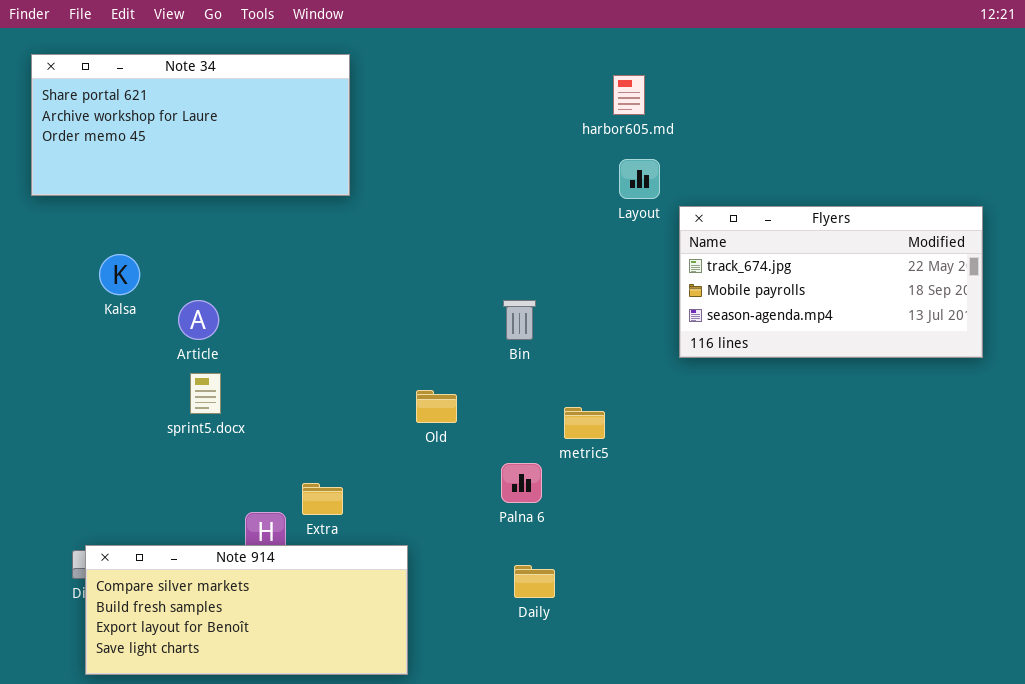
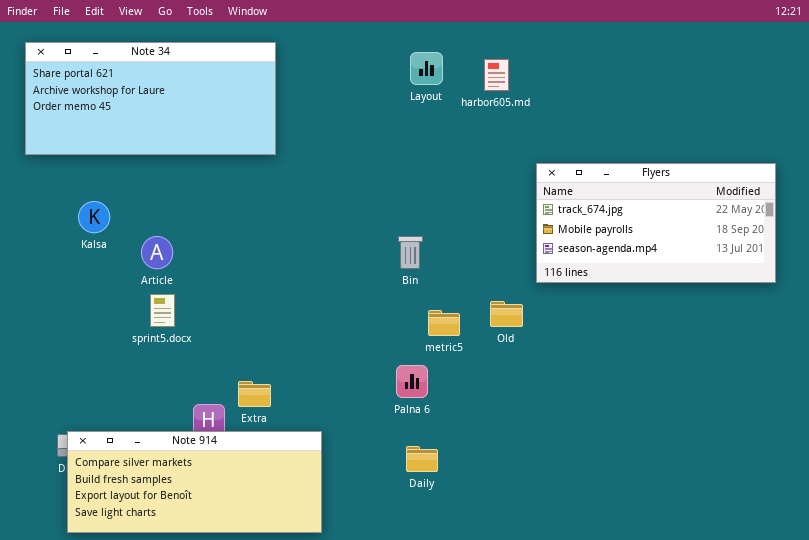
Layout: [619,159,660,199] -> [410,52,443,85], moved
Old: [416,390,457,423] -> [490,301,523,327], moved
metric5: [564,407,605,439] -> [428,310,460,336], moved

